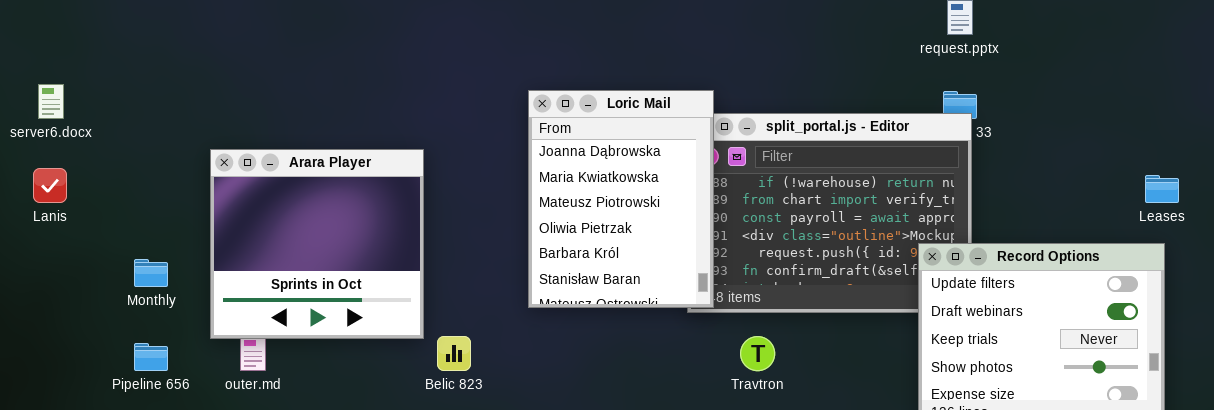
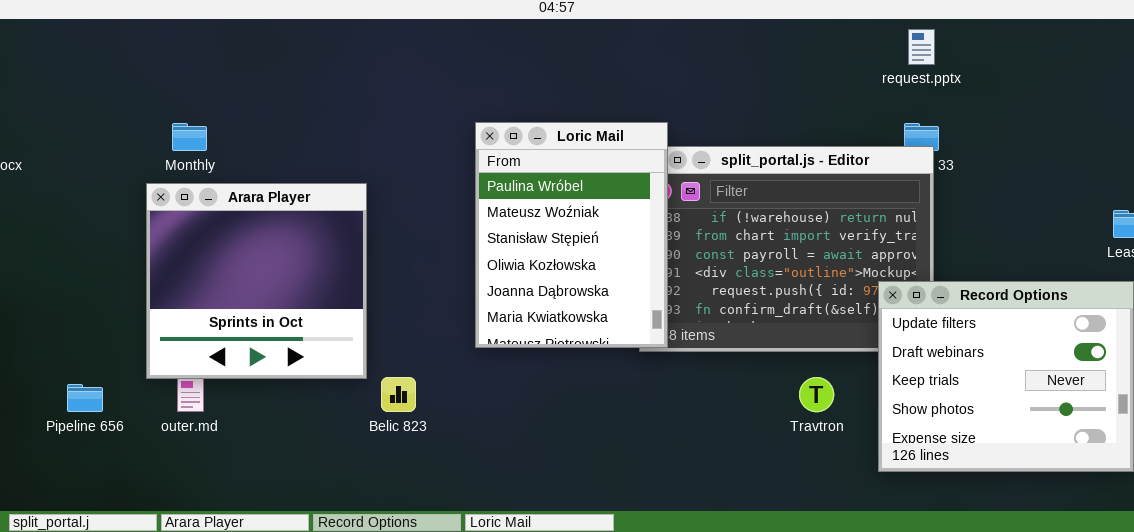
Loric Mail: [528,90,714,308] -> [475,122,668,348], scrolled up 4 rows
Monthly: [134,259,168,287] -> [172,123,207,151], moved
Travtron: [740,336,775,371] -> [799,377,834,412], moved

